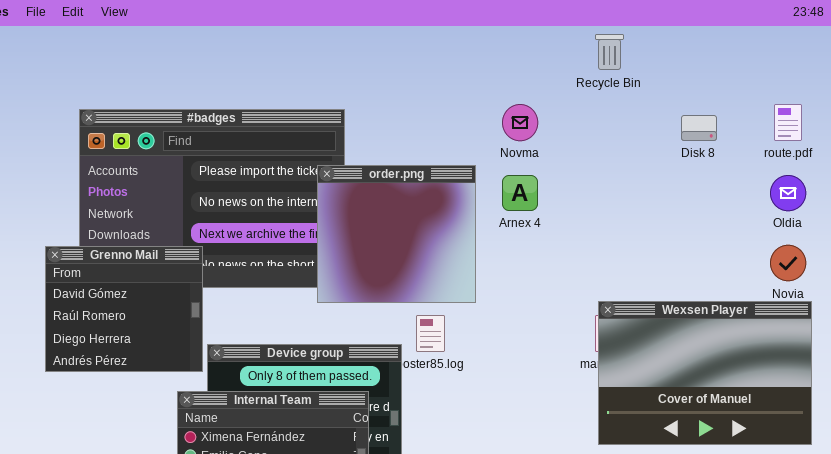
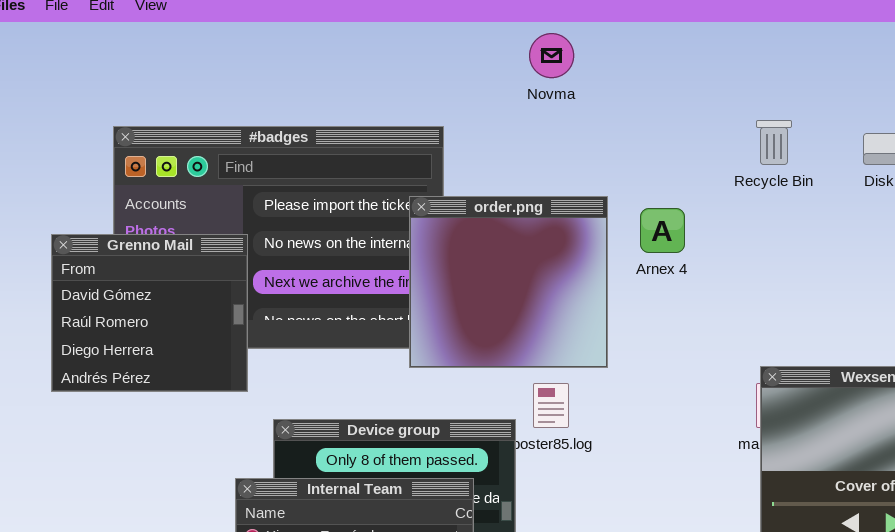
Recycle Bin: [595,34,624,70] -> [756,120,792,165], moved
Novma: [502,104,538,141] -> [529,33,574,78], moved
Grenno Mail: [45,246,203,372] -> [51,234,248,392], moved

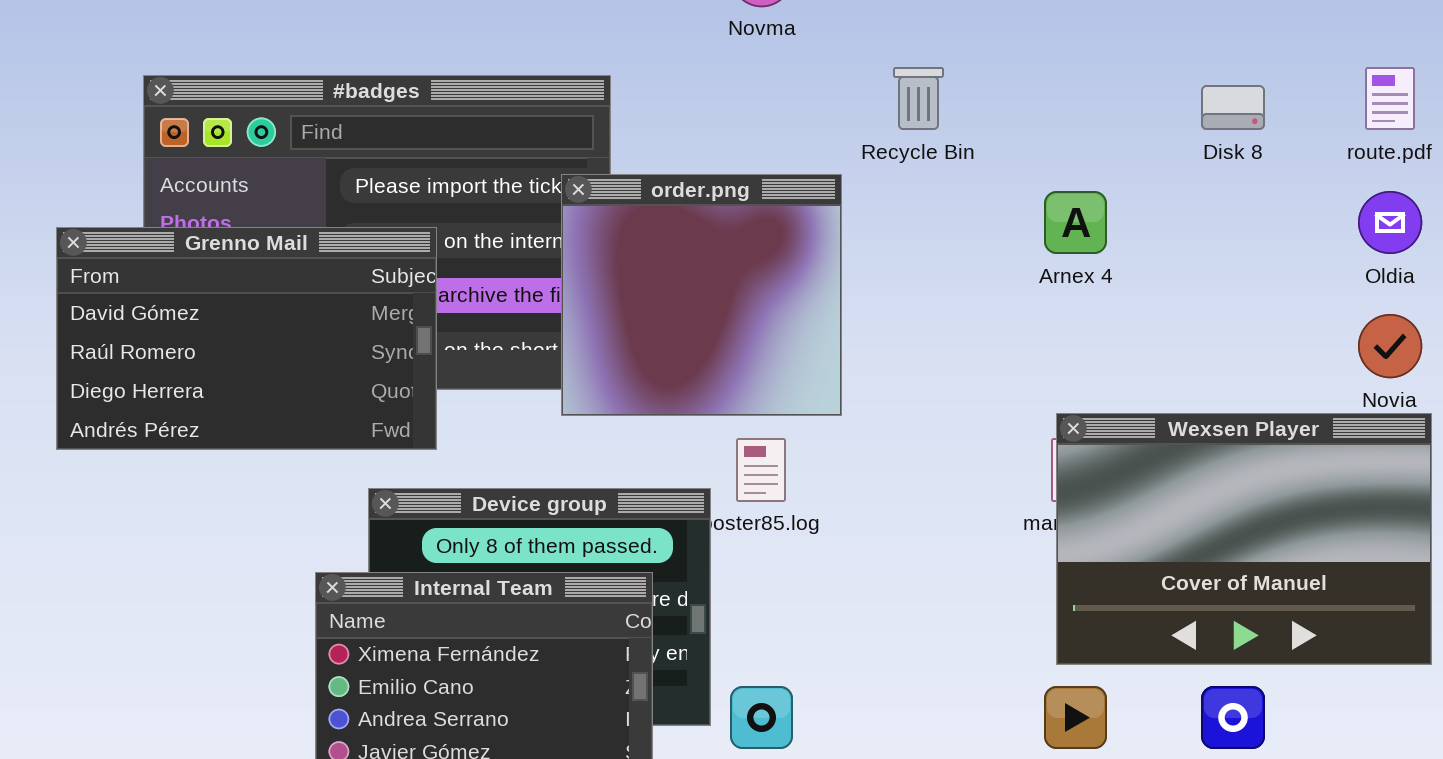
Recycle Bin: [756,120,792,165] -> [893,67,944,130], moved
Arnex 4: [640,208,685,253] -> [1044,191,1107,254], moved
Grenno Mail: [51,234,248,392] -> [56,227,437,450], resized

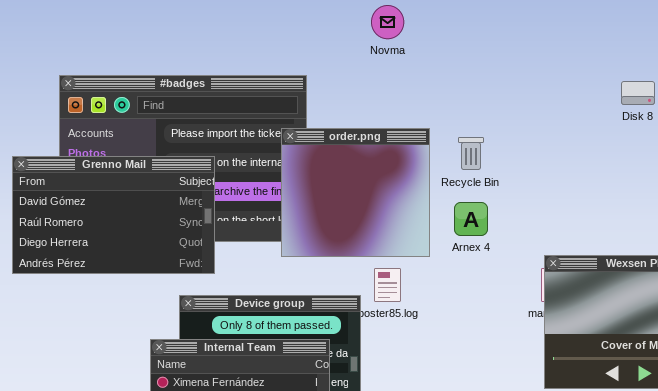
Recycle Bin: [893,67,944,130] -> [458,137,484,170], moved
Arnex 4: [1044,191,1107,254] -> [454,202,488,236], moved

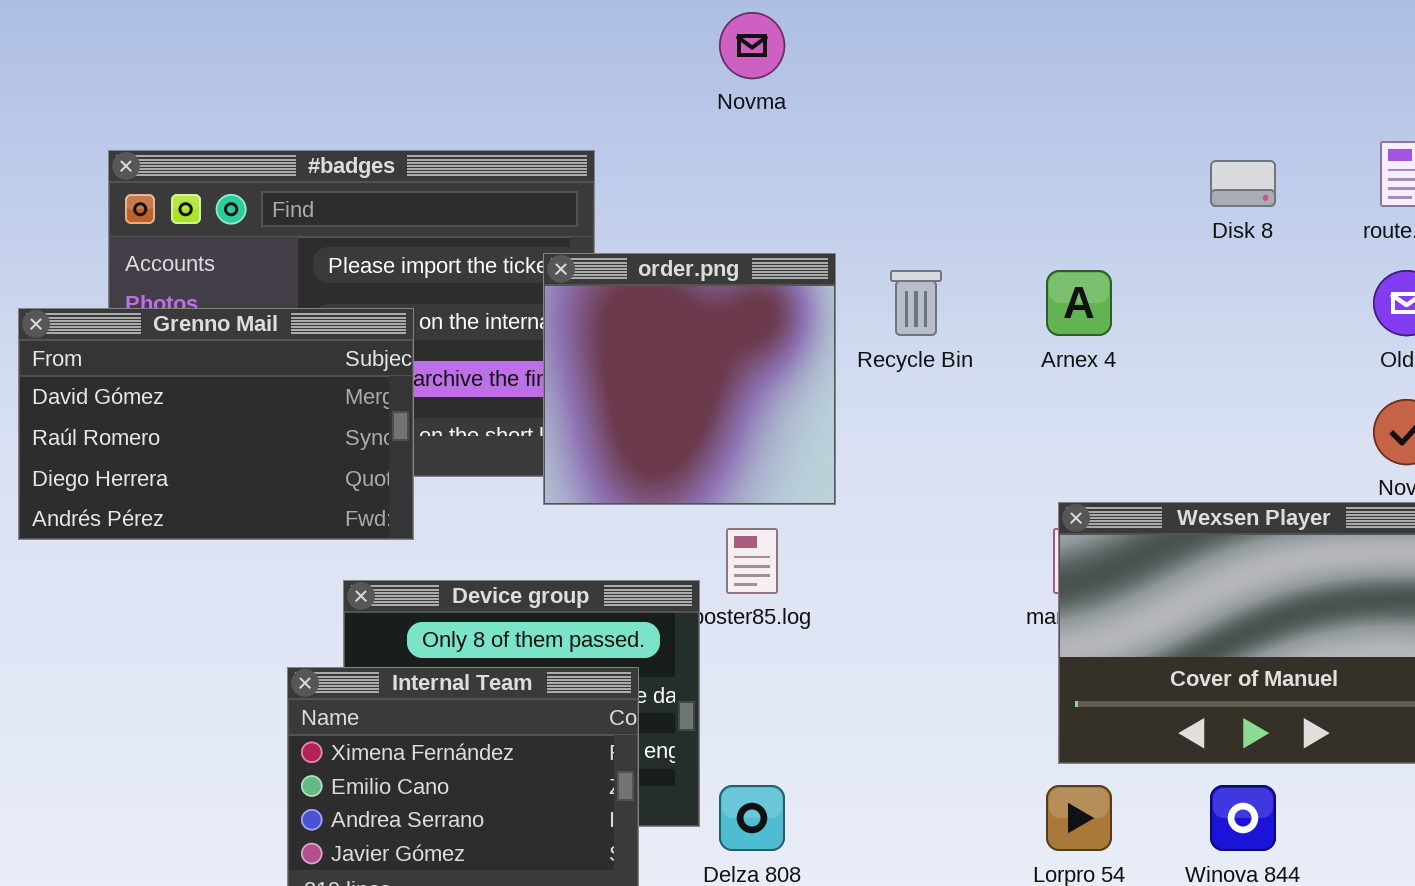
Arnex 4: [454,202,488,236] -> [1046,270,1112,336], moved

